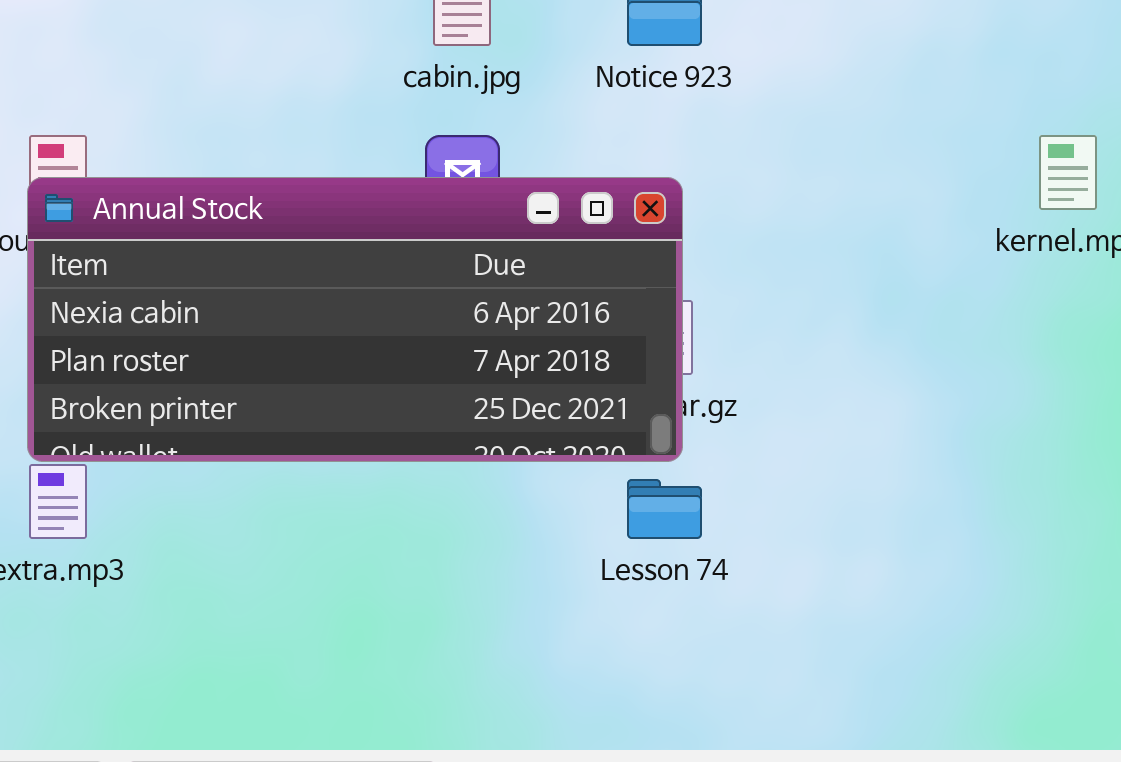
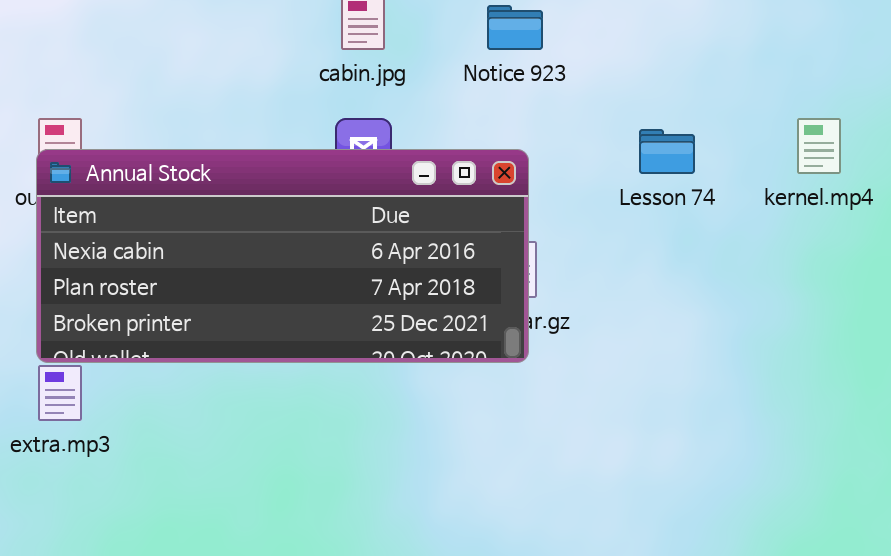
Lesson 74: [627,479,702,539] -> [639,129,695,174], moved

